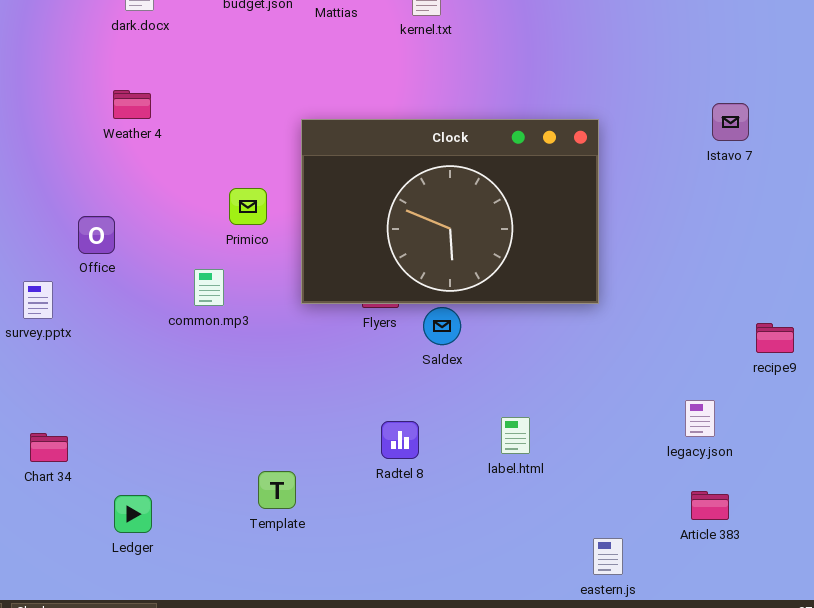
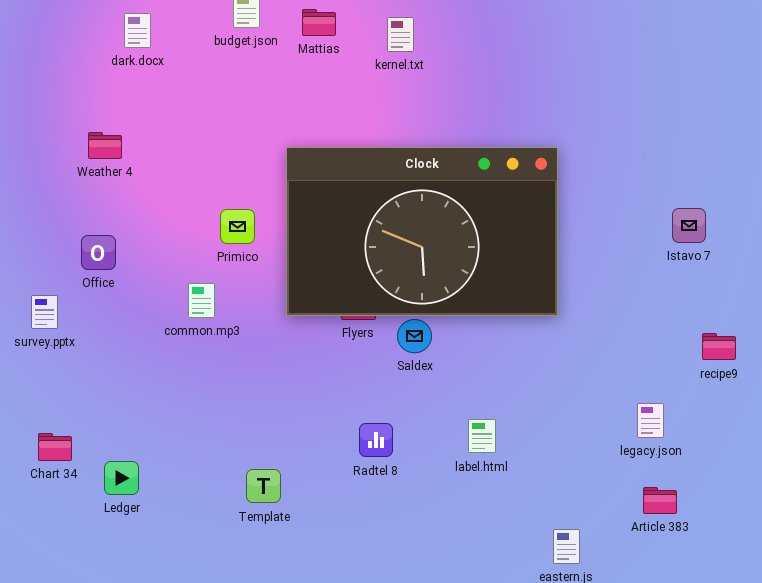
Weather 4: [113,90,151,119] -> [88,132,122,159], moved
Istavo 7: [712,103,749,141] -> [672,208,706,243], moved
Ledger: [114,495,152,533] -> [104,461,139,495], moved

